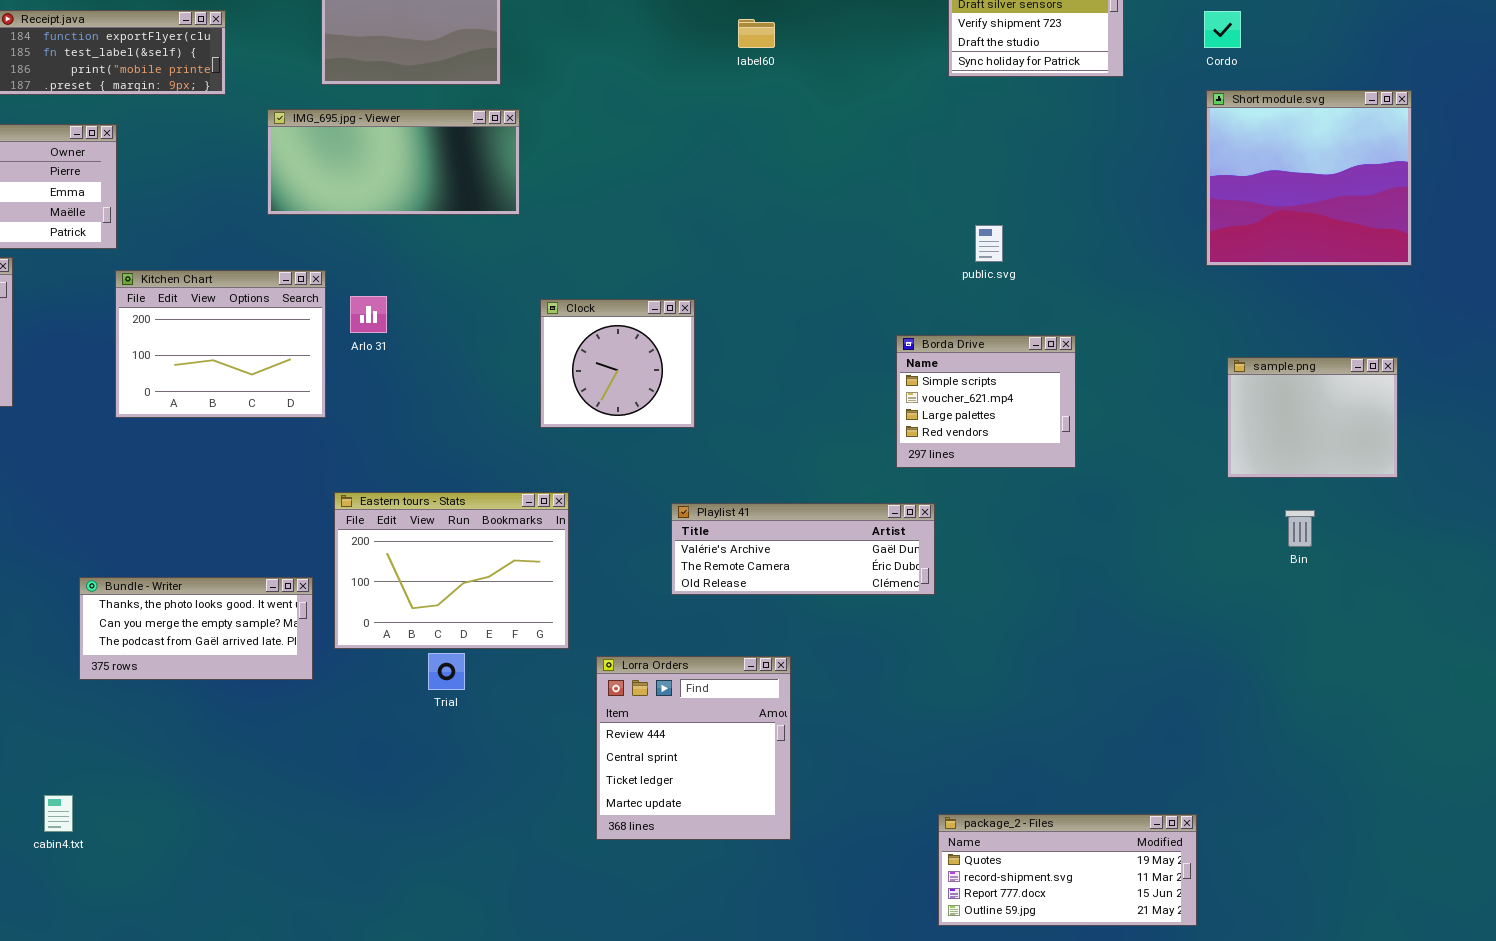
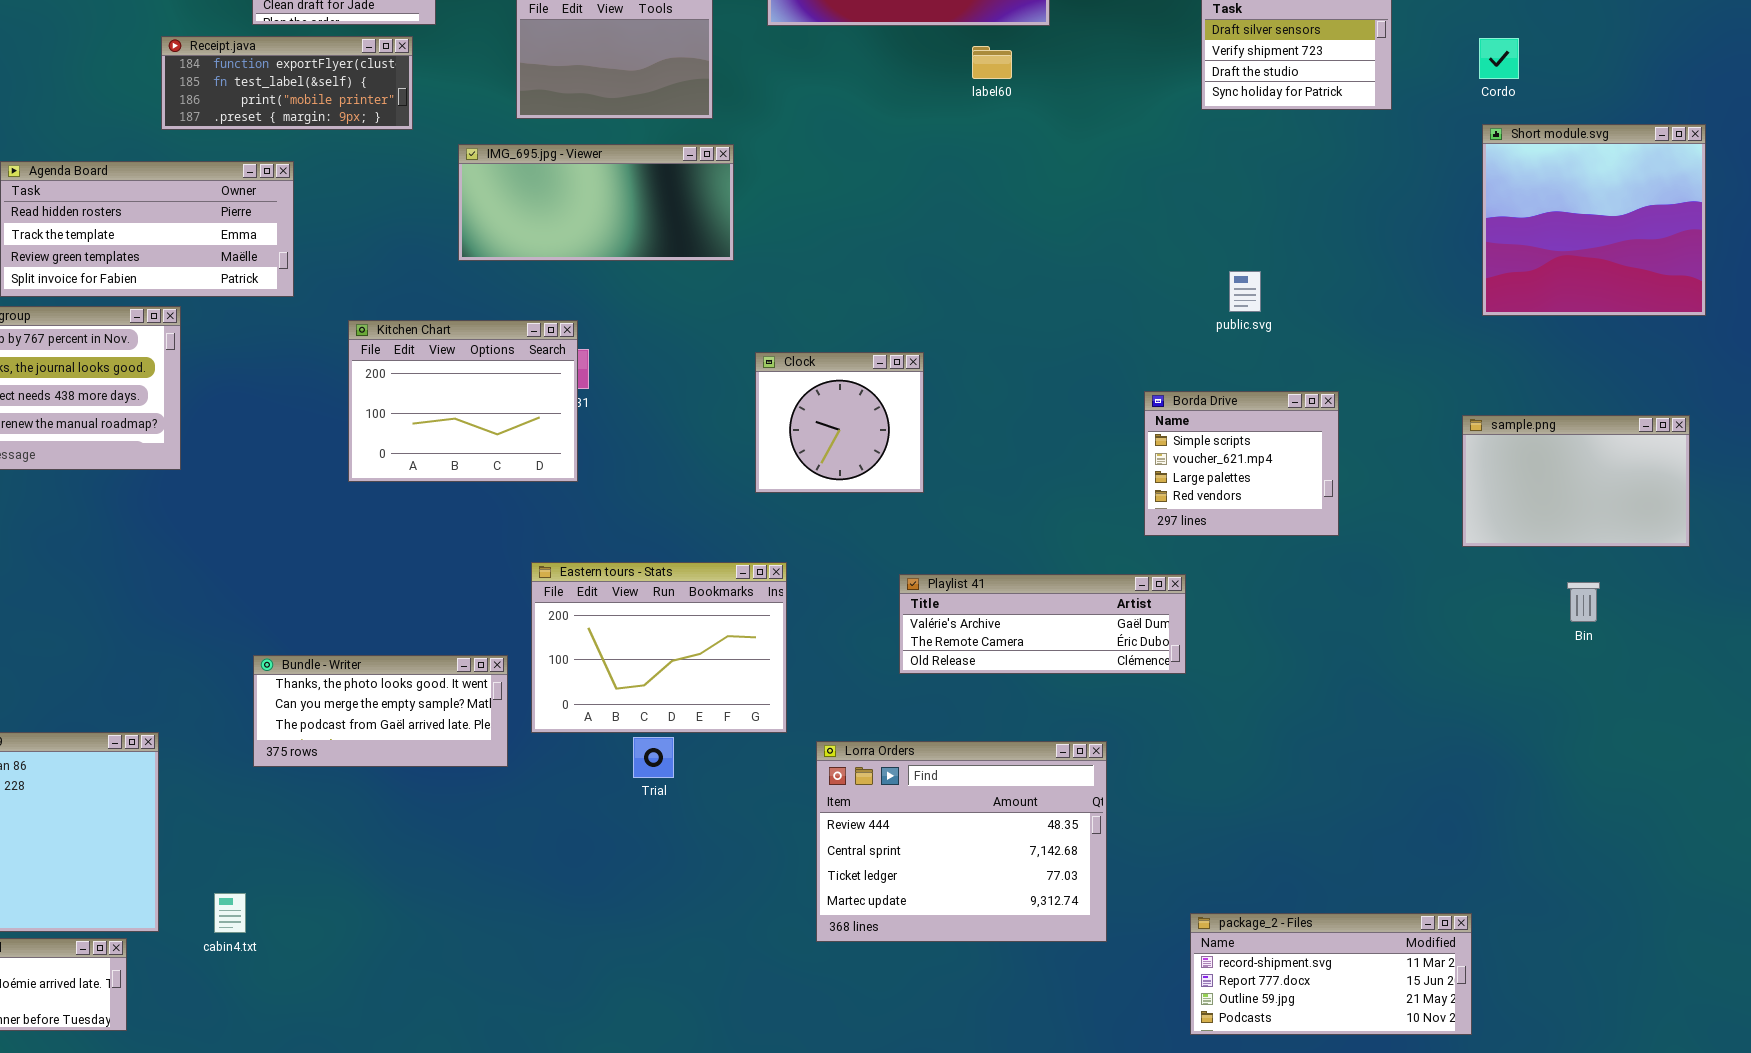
Kitchen Chart: [115,270,326,418] -> [348,320,578,482], moved
sample.png: [1227,357,1398,478] -> [1462,415,1690,547], resized
Lorra Orders: [596,656,791,840] -> [816,741,1107,942], resized
package_2 - Files: [938,814,1197,926] -> [1190,913,1472,1035], scrolled down 1 row

